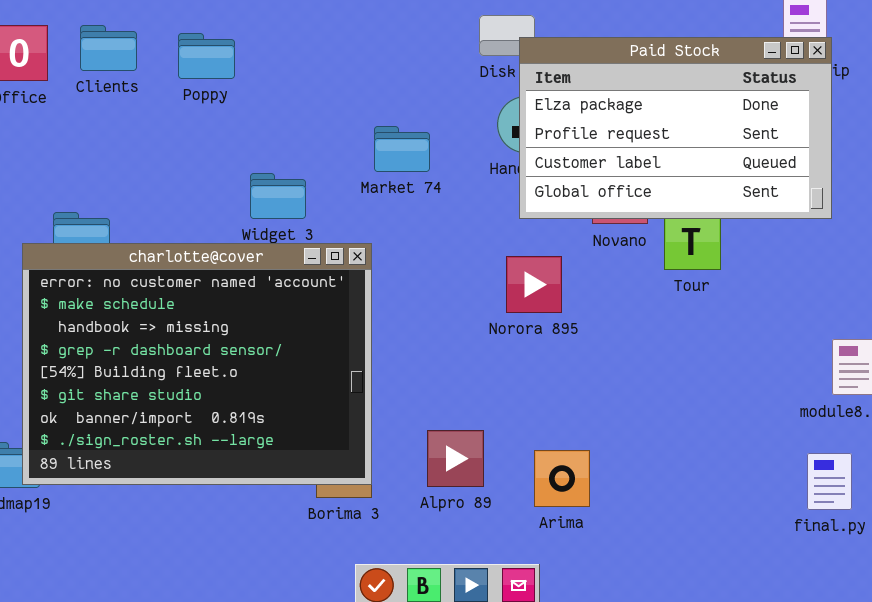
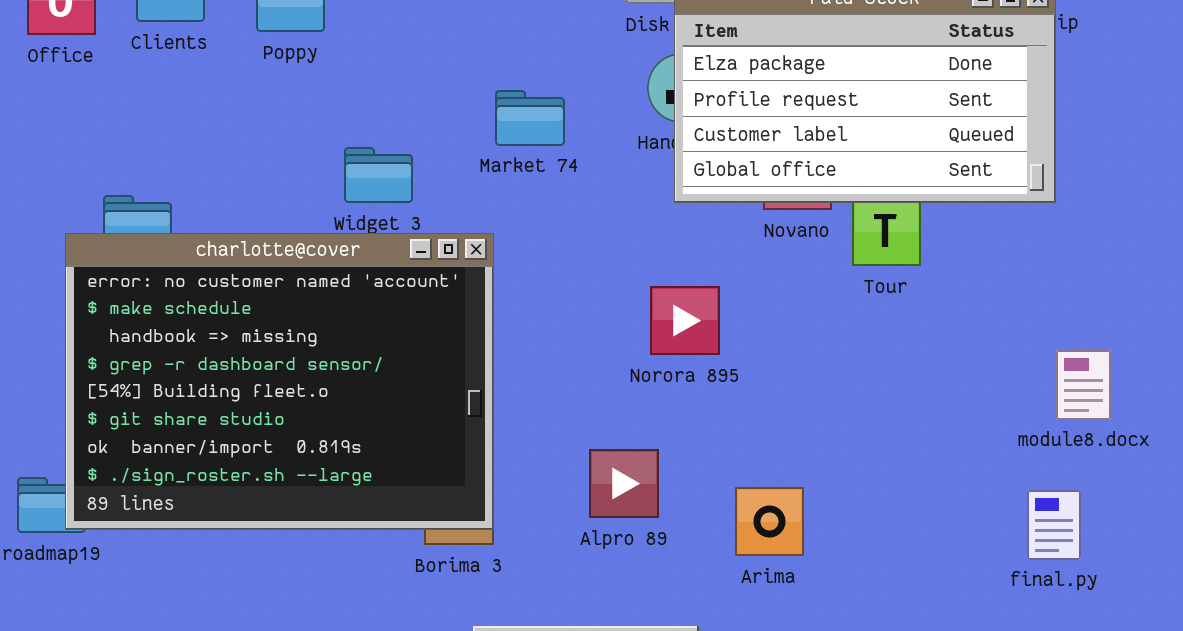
Norora 895: [506,256,562,313] -> [650,286,720,355], moved
Alpro 89: [427,430,484,487] -> [589,449,659,518], moved
Arima: [534,450,590,507] -> [735,487,804,556], moved

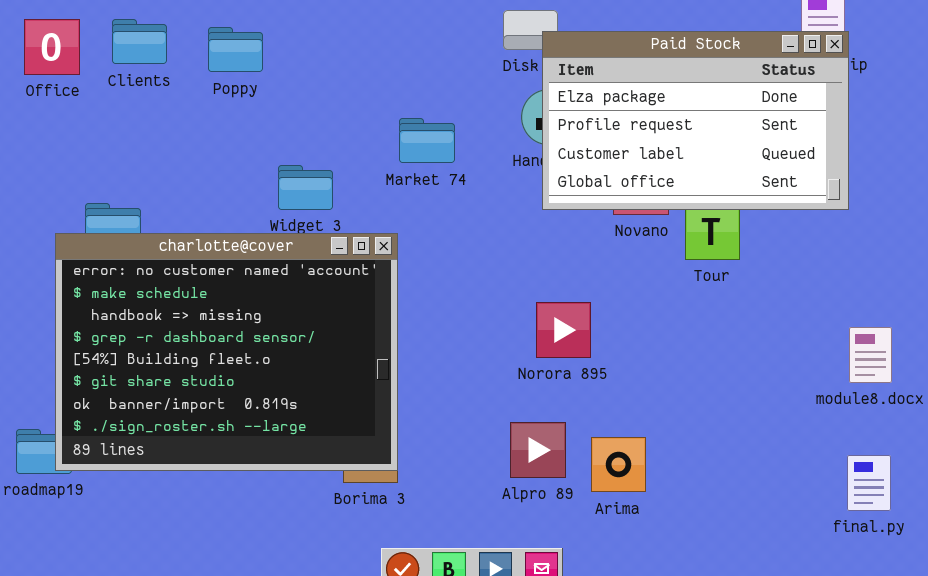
Norora 895: [650,286,720,355] -> [536,302,591,358], moved
Alpro 89: [589,449,659,518] -> [510,422,566,478], moved
final.py: [1027,490,1081,560] -> [847,455,891,511], moved

